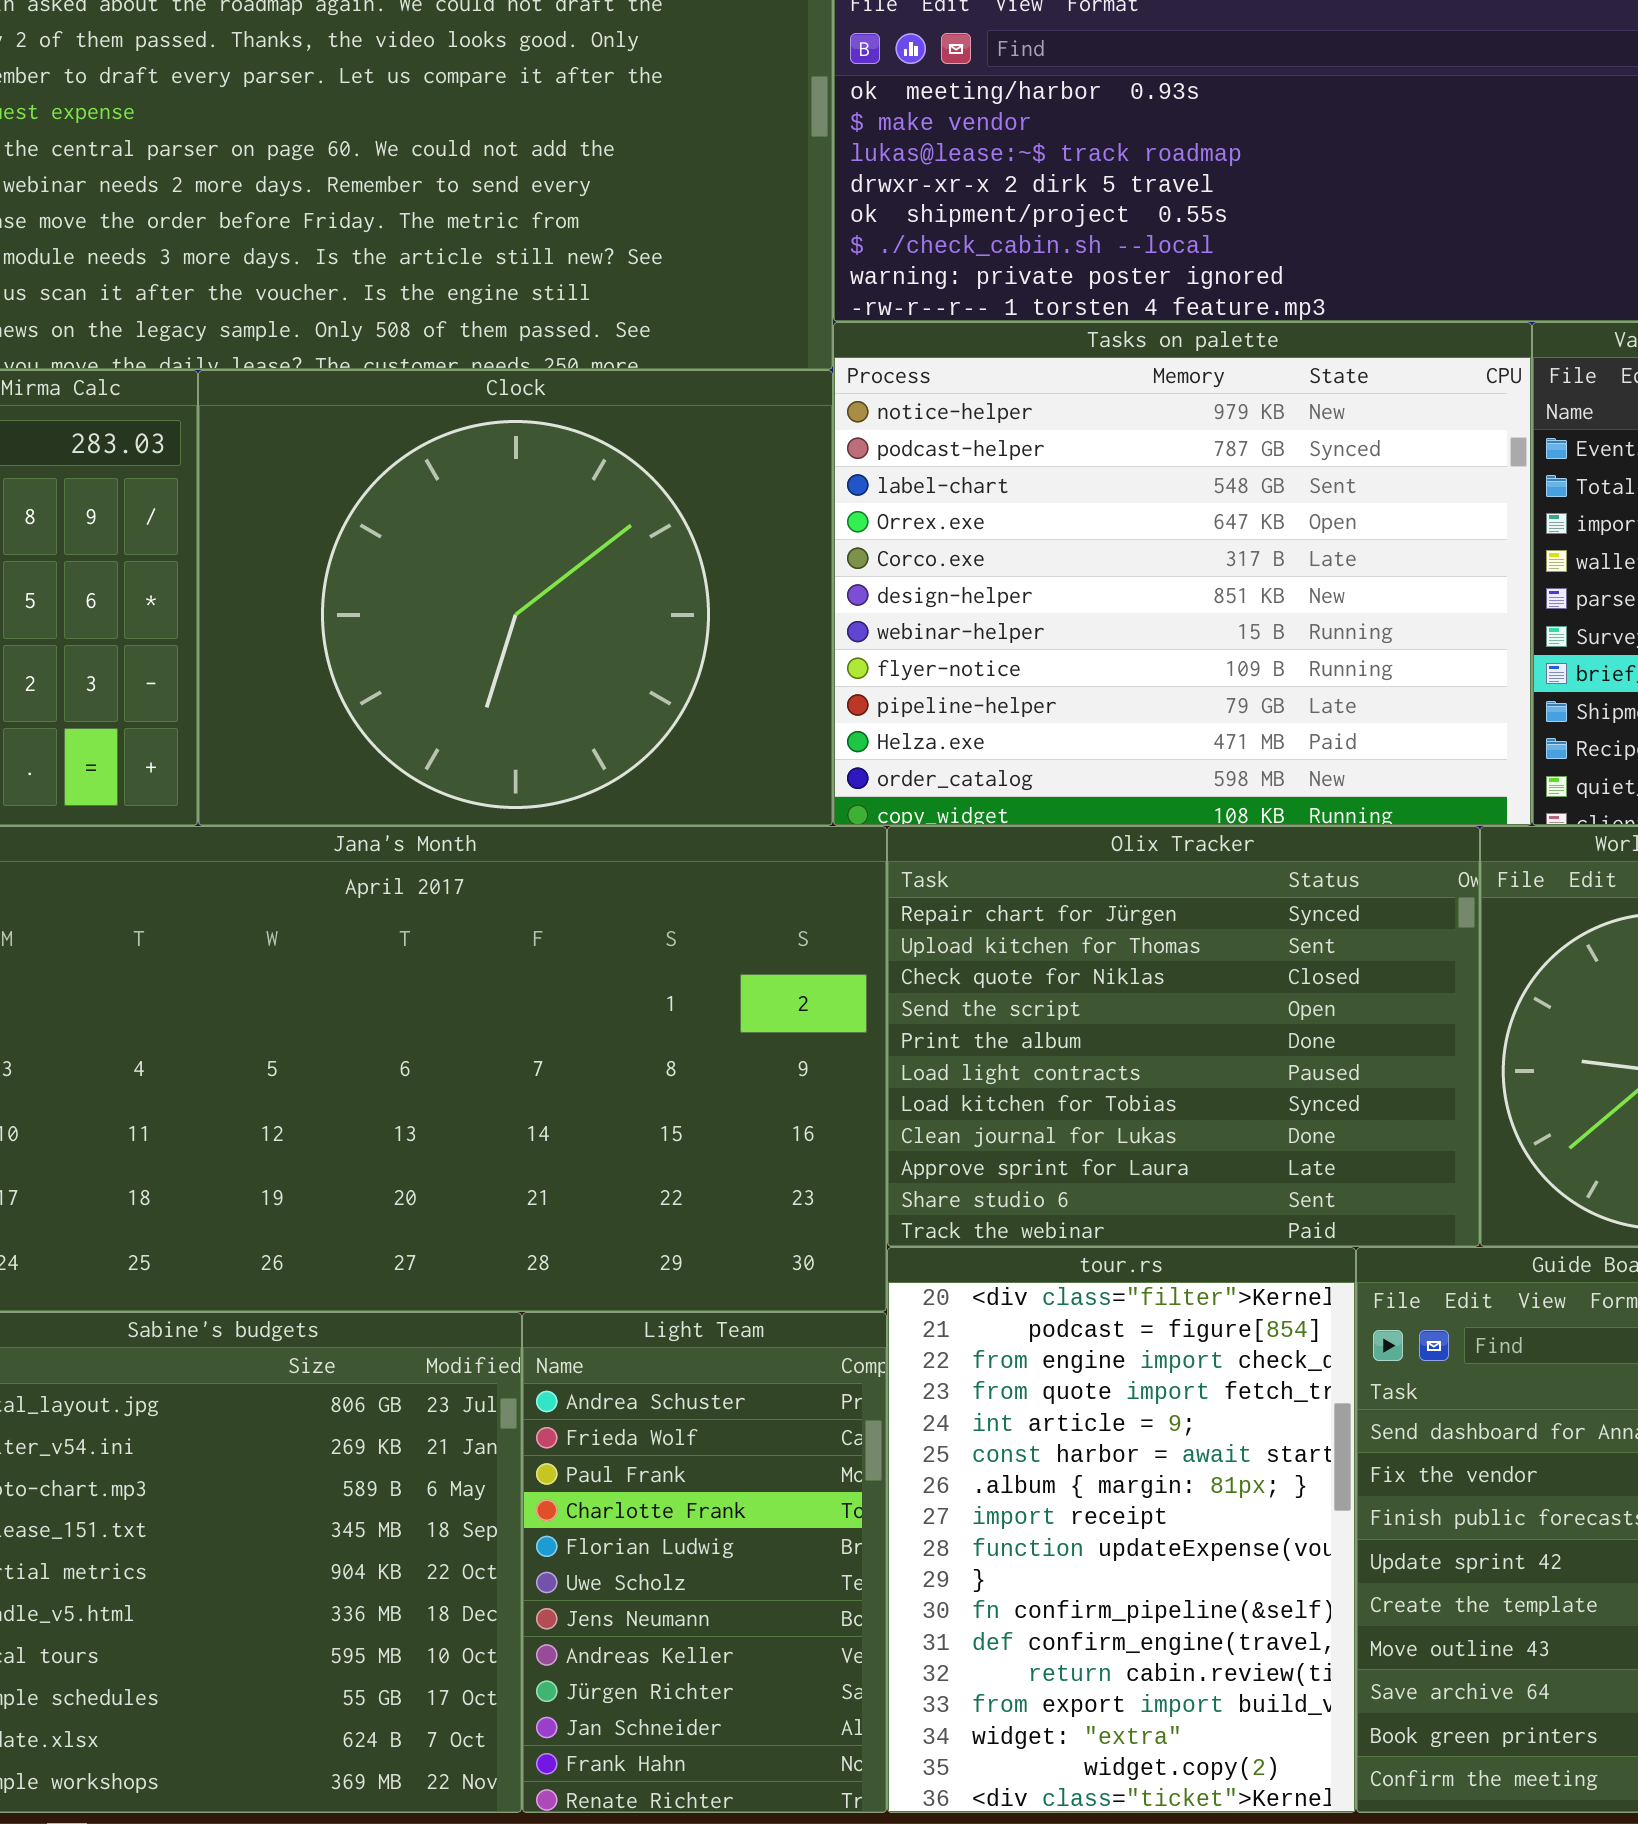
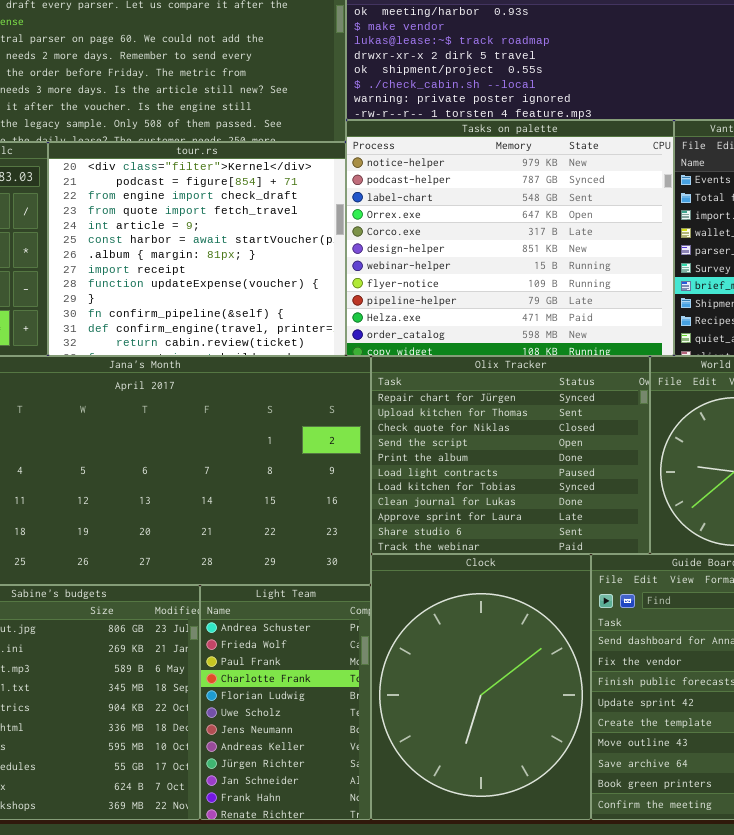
Clock: [198,370,833,826] -> [371,554,591,820], moved, resized
tour.rs: [887,1247,1356,1813] -> [48,142,346,356], moved, resized

